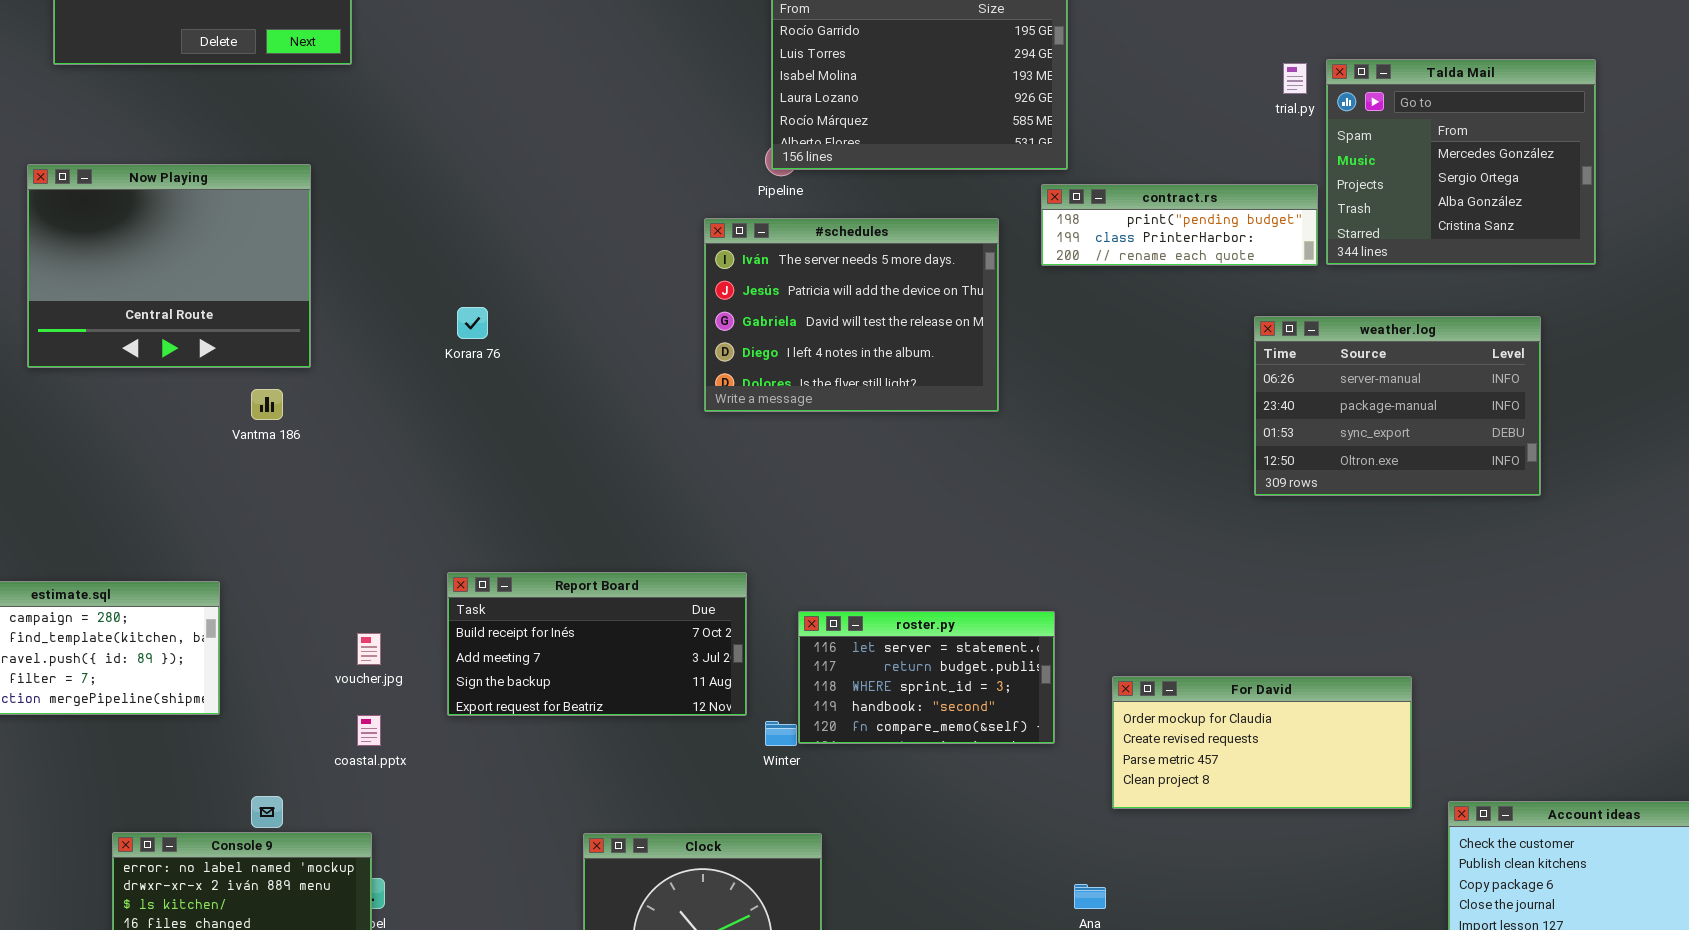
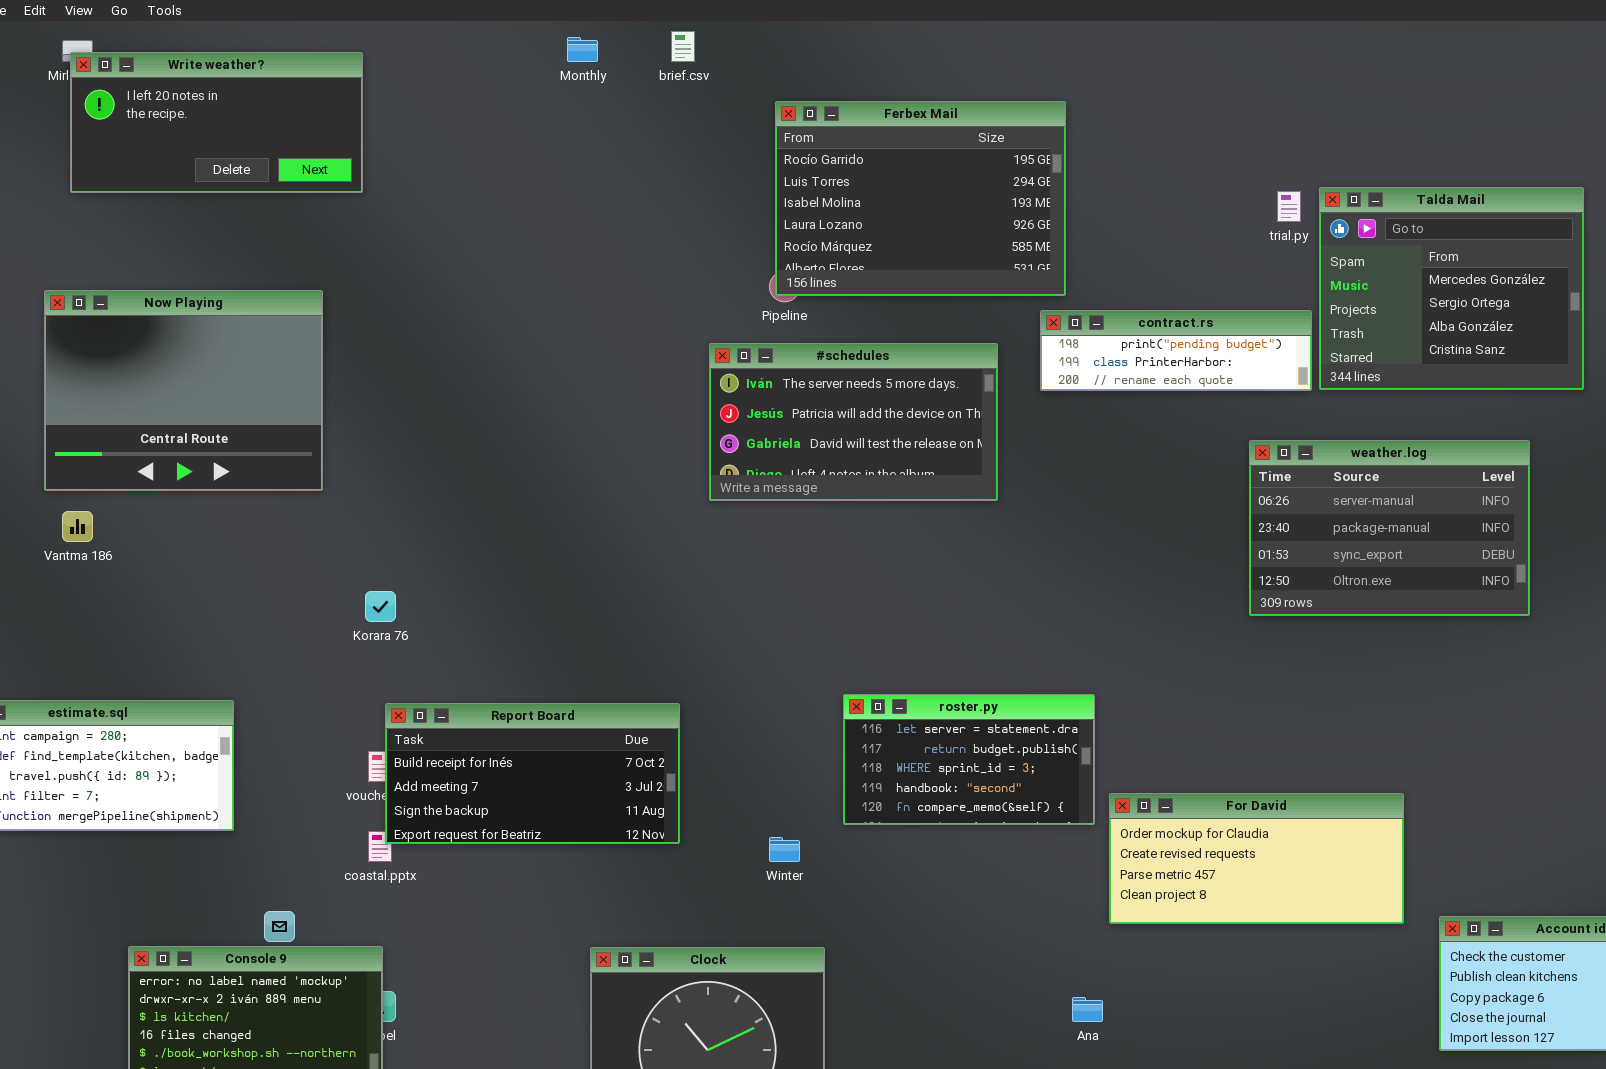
#schedules: [704,218,999,412] -> [709,343,998,501], resized
Korara 76: [457,307,488,339] -> [365,591,396,622], moved
Vantma 186: [251,389,283,420] -> [62,511,93,542], moved
Report Board: [447,572,747,716] -> [385,703,680,844], moved
roster.py: [798,611,1055,744] -> [843,694,1095,825], moved

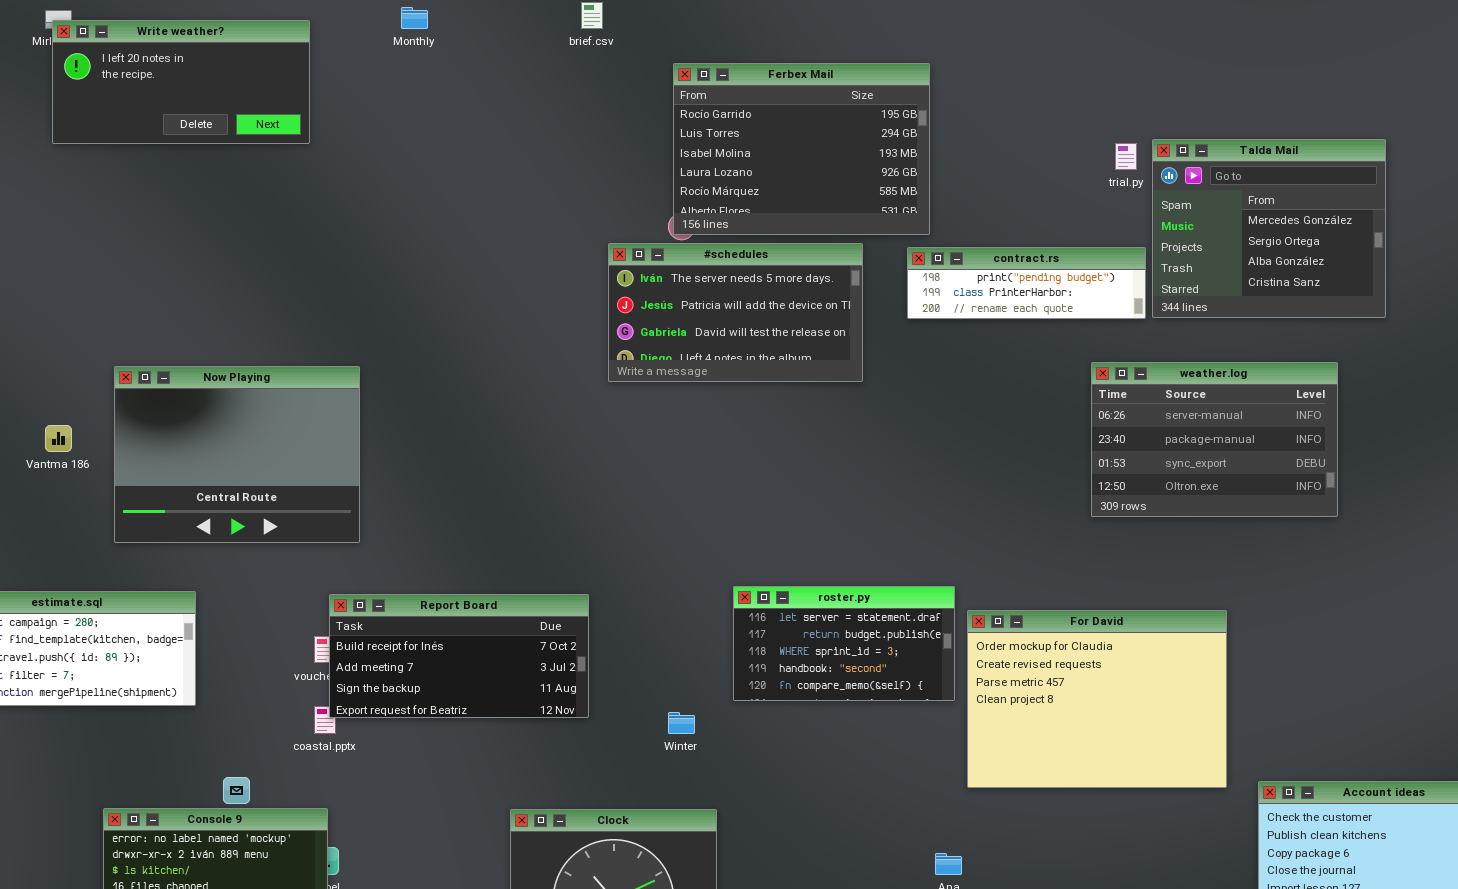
Monthly: [567,37,598,62] -> [401,7,428,29], moved
Now Playing: [44,290,323,491] -> [114,366,360,543], moved
#schedules: [709,343,998,501] -> [608,243,863,382], moved
For David: [1109,793,1404,924] -> [967,610,1227,788], resized

